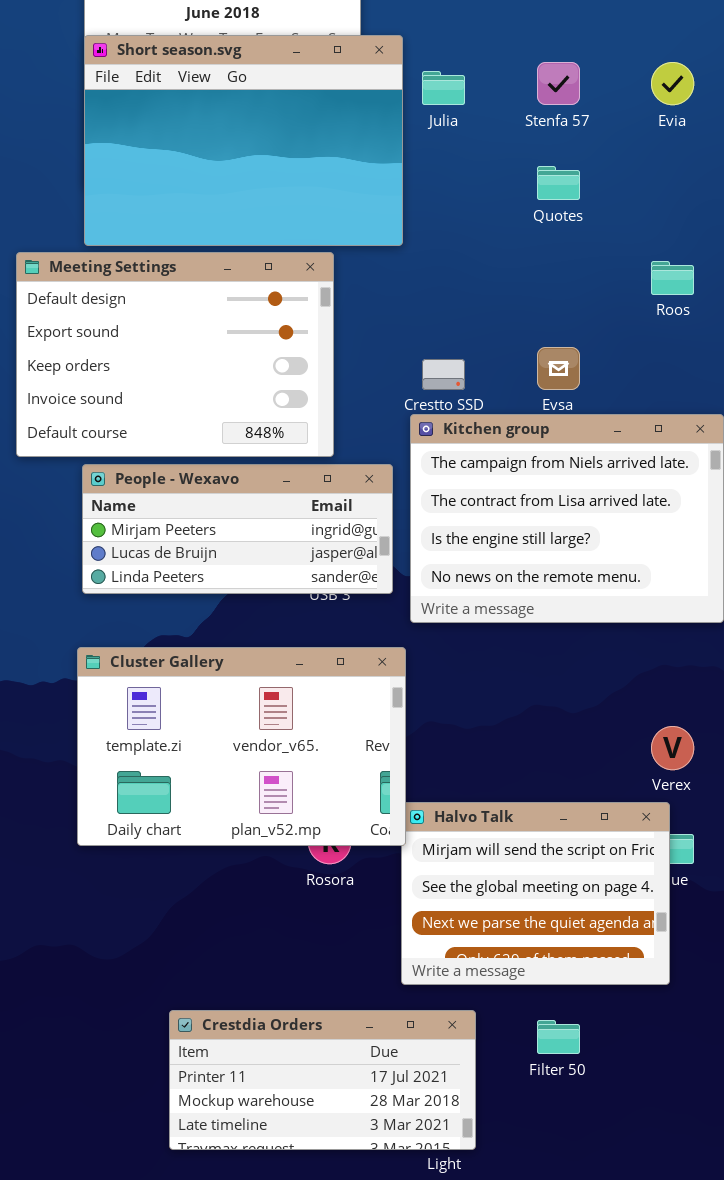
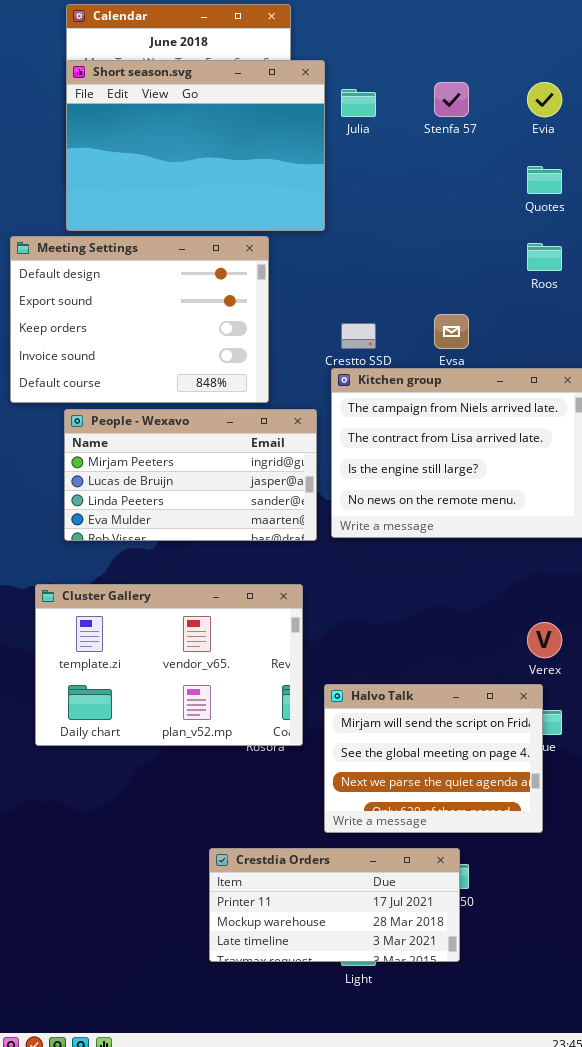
Quotes: [537,166,580,200] -> [527,166,562,194], moved
People - Wexavo: [82,464,393,594] -> [64,409,317,541], resized
Cluster Gallery: [77,647,406,846] -> [35,584,303,746], moved
Crestdia Orders: [169,1010,476,1150] -> [209,848,460,962], moved

